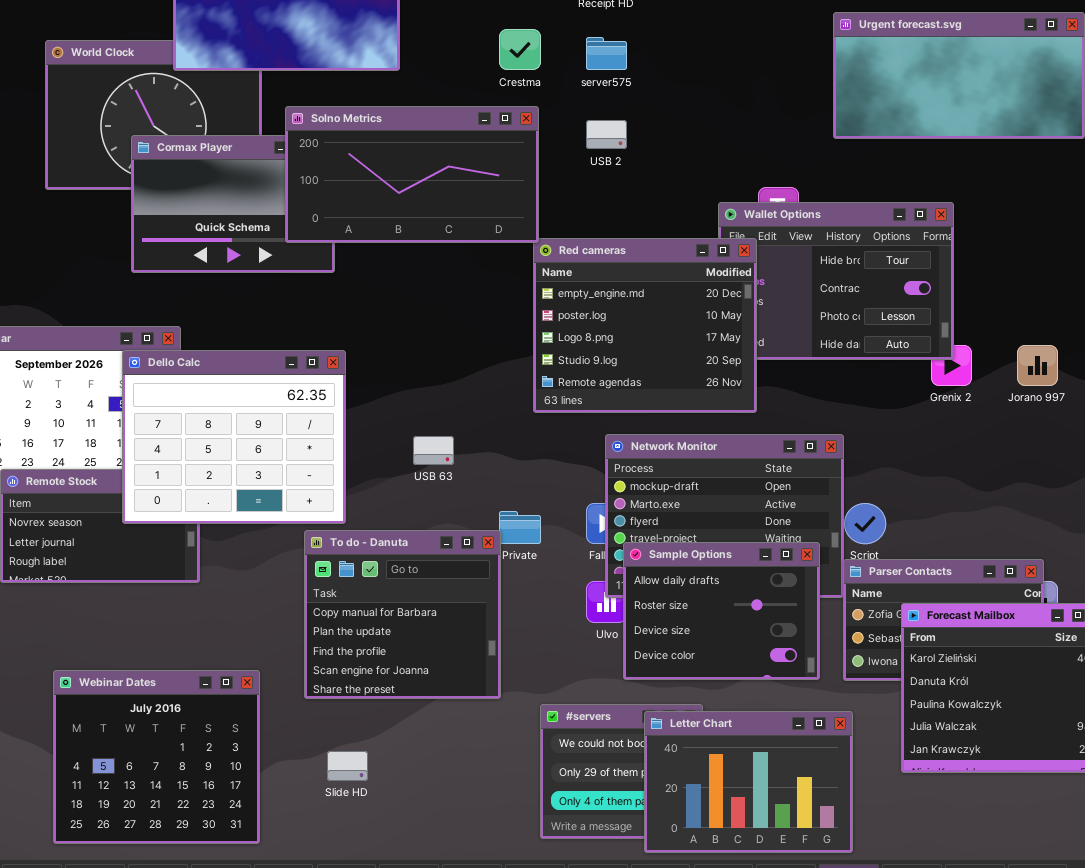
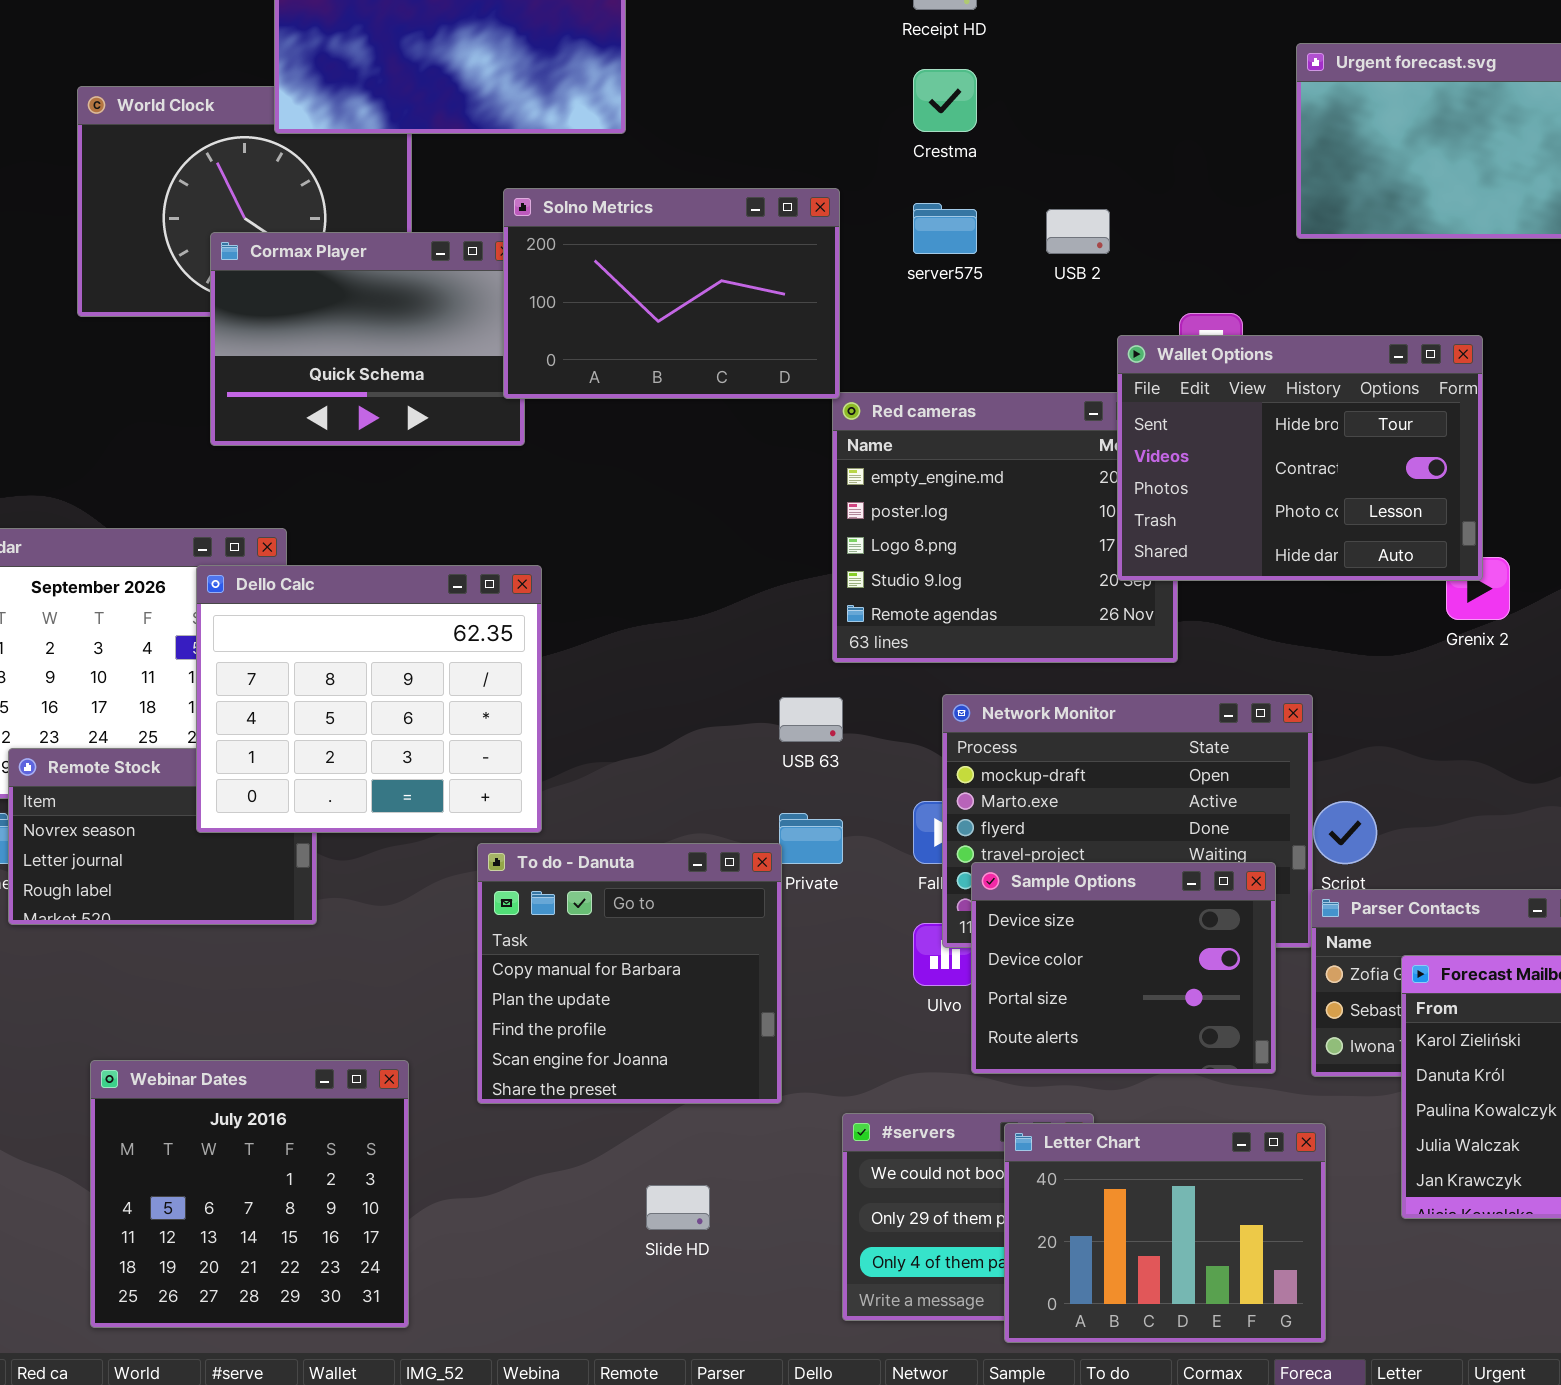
Crestma: [499,29,541,70] -> [913,69,977,132], moved
server575: [586,37,627,70] -> [913,203,977,254], moved
Solno Metrics: [285,106,539,243] -> [503,188,840,399], resized
USB 2: [586,120,627,149] -> [1046,209,1110,254], moved
Wallet Options: [718,202,954,360] -> [1117,335,1483,581], raised
USB 63: [413,436,454,465] -> [779,697,843,742], moved
Sample Options: [623,542,820,680] -> [971,862,1276,1074], scrolled down 2 rows
Slide HD: [327,751,368,781] -> [646,1185,710,1230], moved

